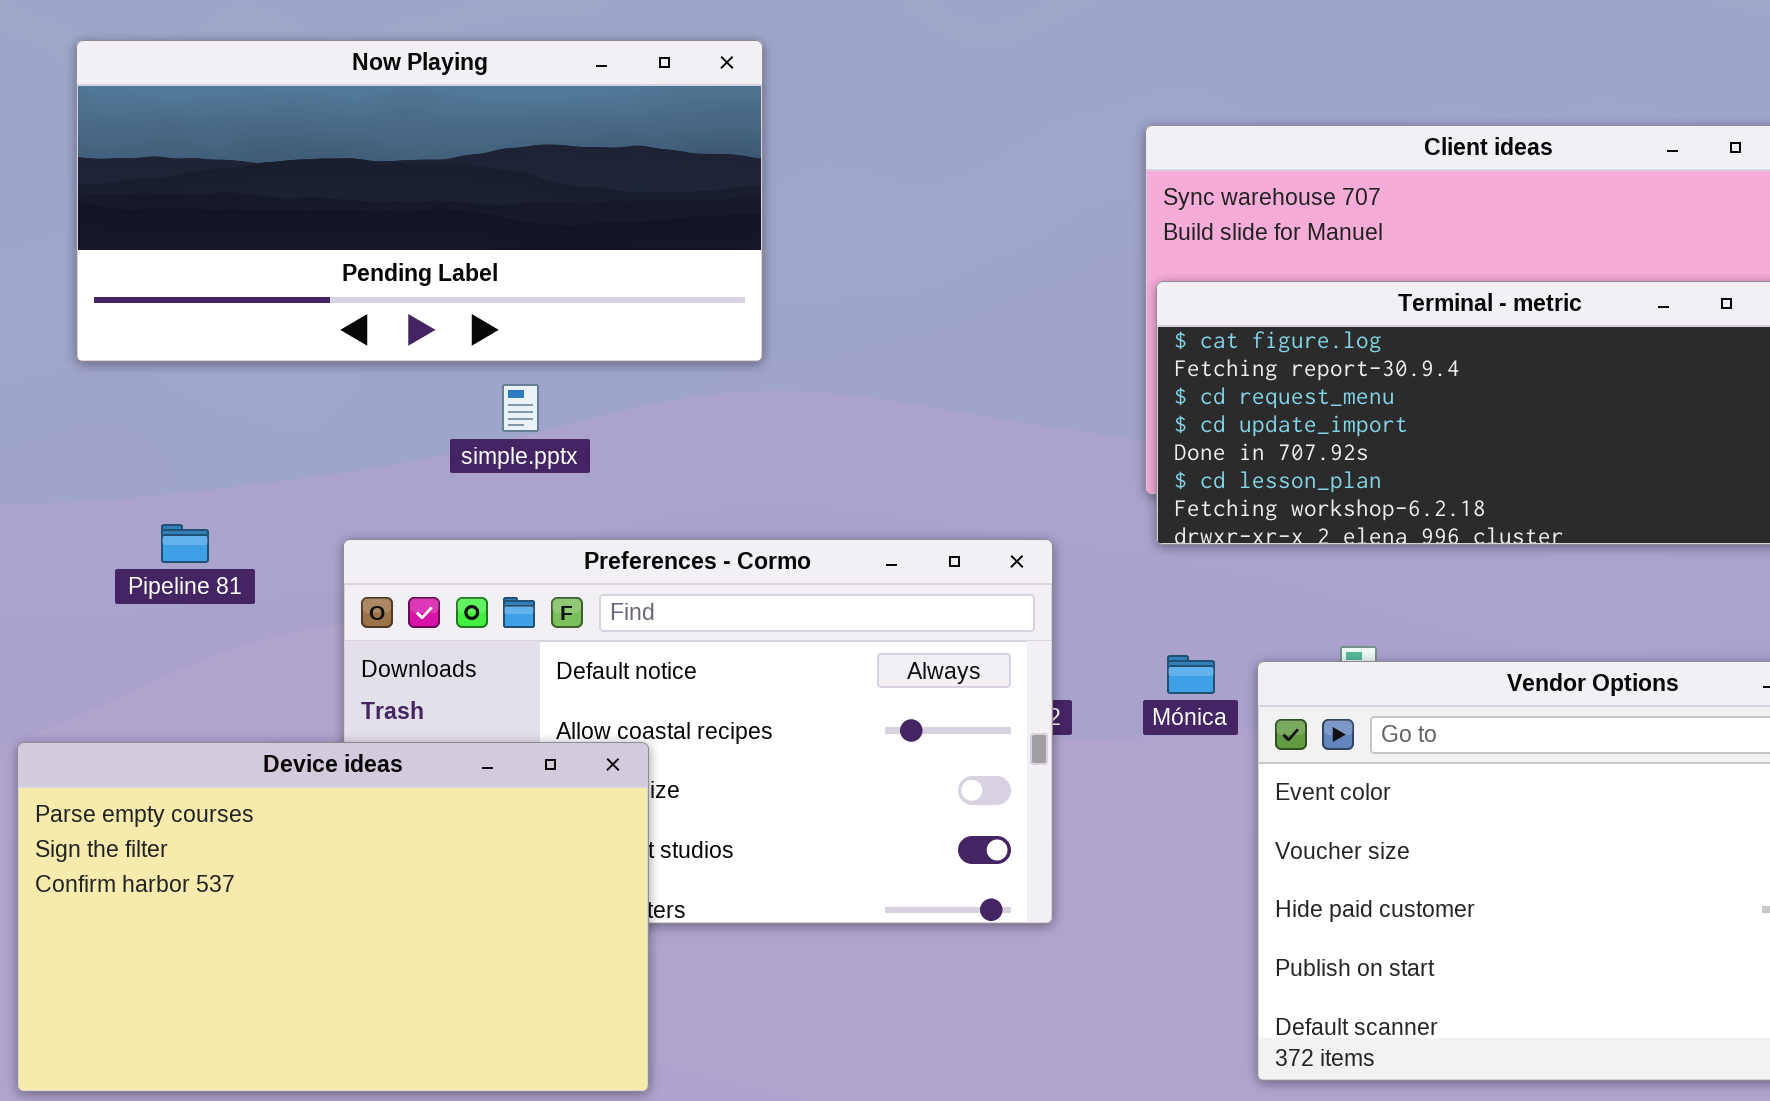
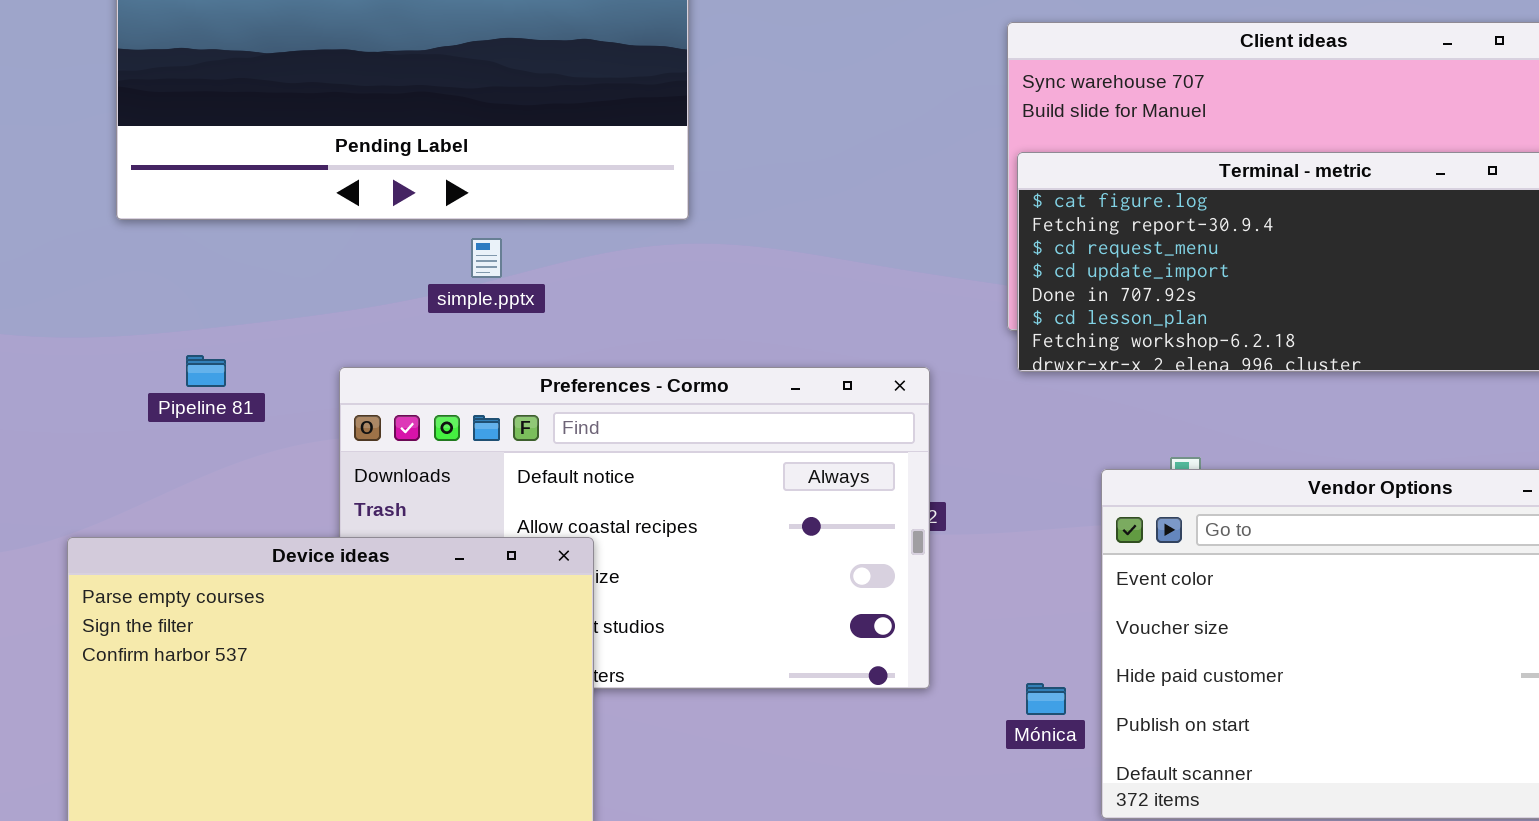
Mónica: [1167,655,1215,694] -> [1026,683,1066,715], moved

